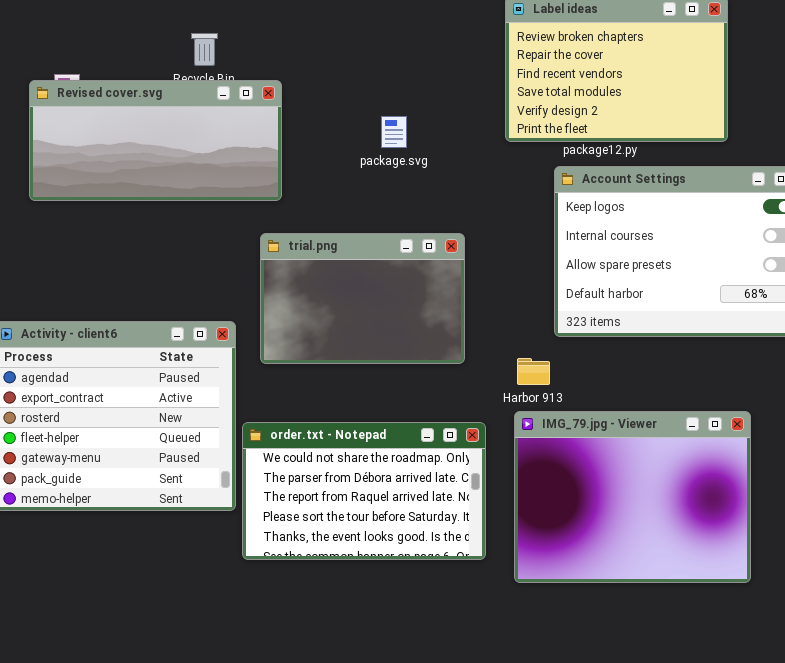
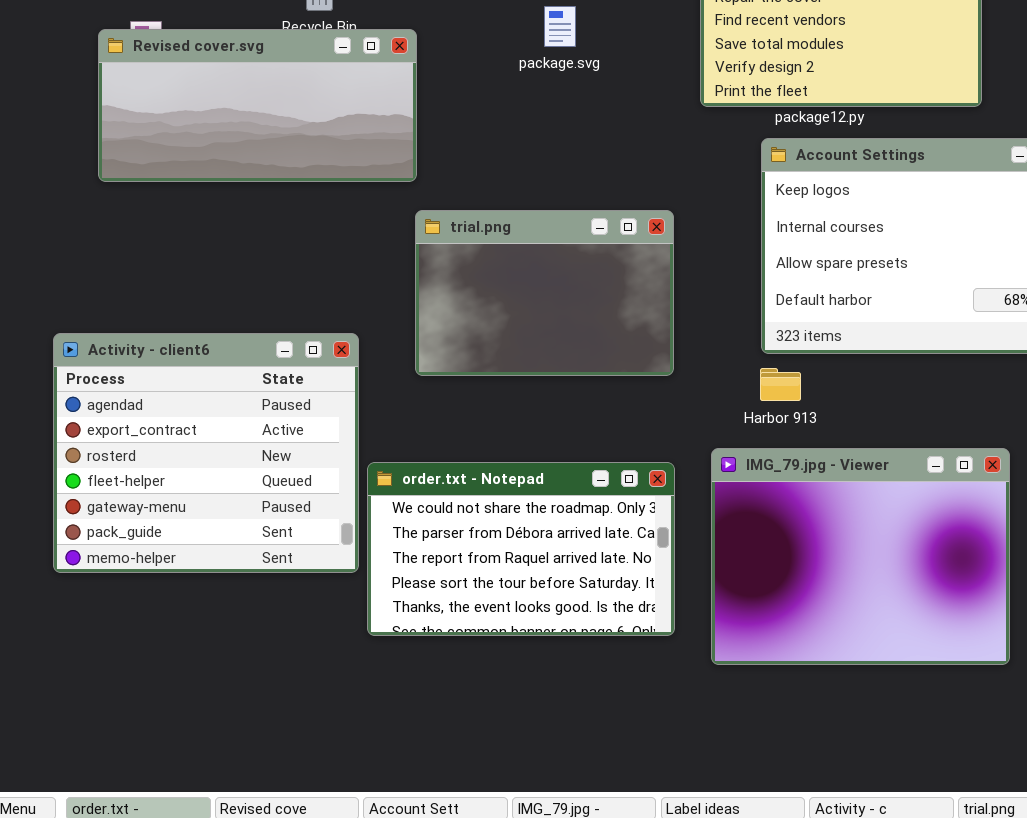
package.svg: [381,116,407,148] -> [544,6,576,47], moved
trial.png: [260,233,465,364] -> [415,210,674,376], moved
Harbor 913: [517,358,550,385] -> [760,368,801,401], moved

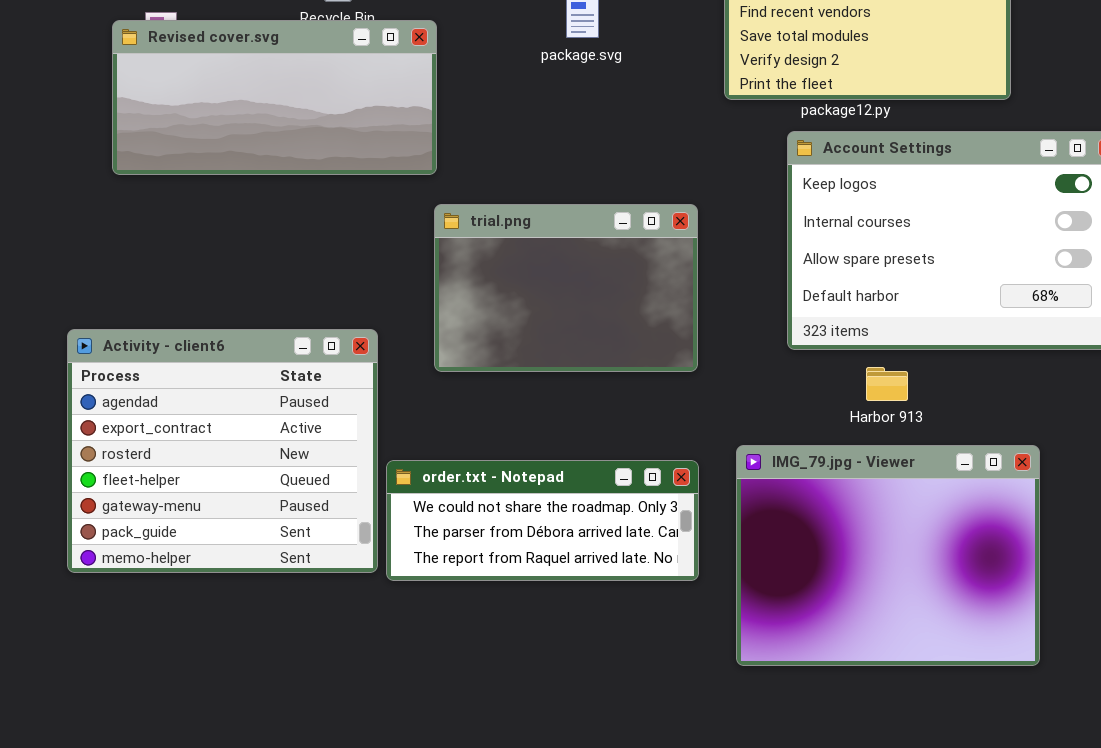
Harbor 913: [760,368,801,401] -> [866,367,908,401], moved
order.txt - Notepad: [367,462,675,636] -> [386,460,699,581], resized

